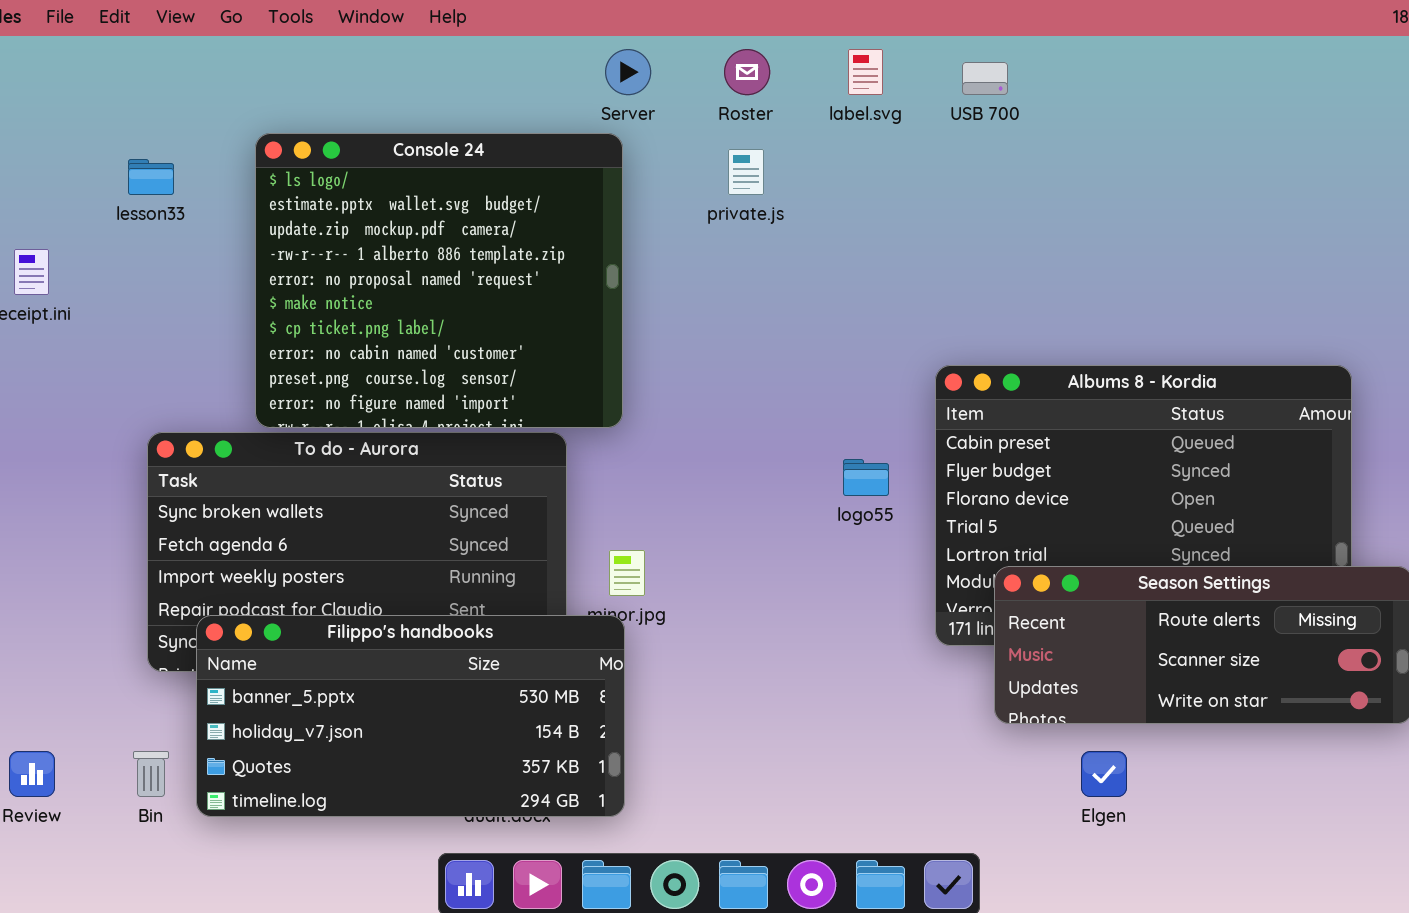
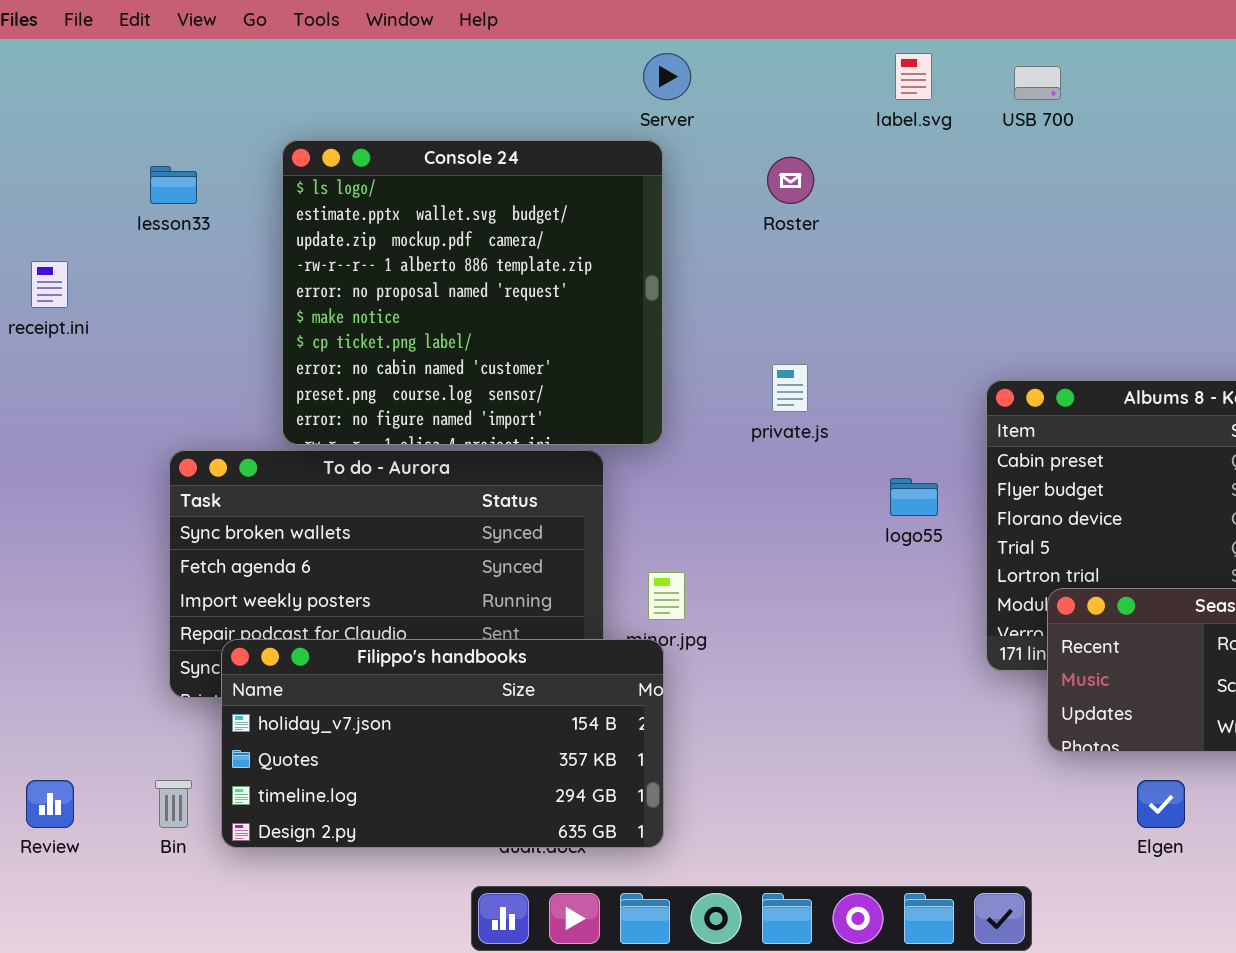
Roster: [724,49,770,95] -> [767,157,814,204], moved
private.js: [728,149,764,195] -> [772,364,808,412], moved
Filippo's handbooks: [196,615,625,817] -> [221,639,664,848], scrolled down 1 row

